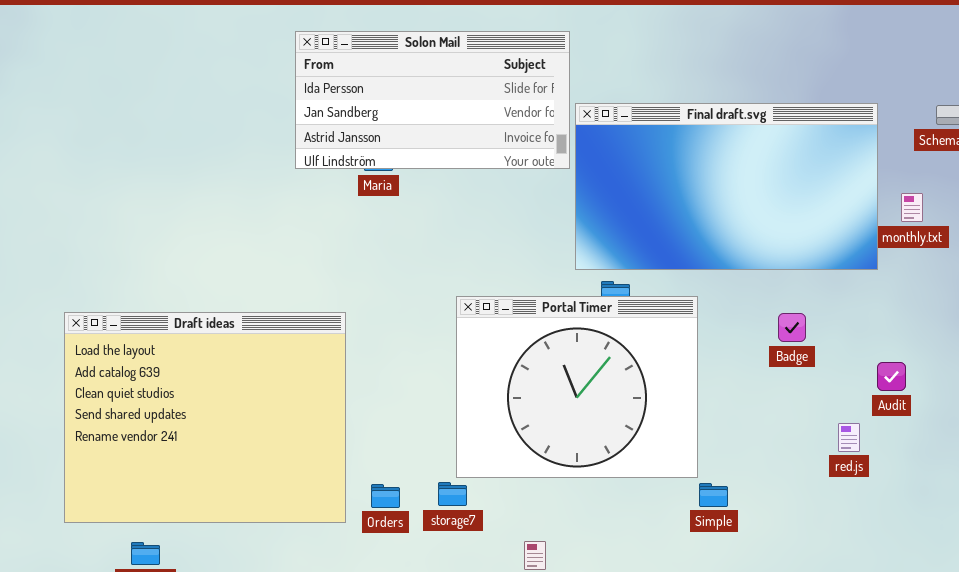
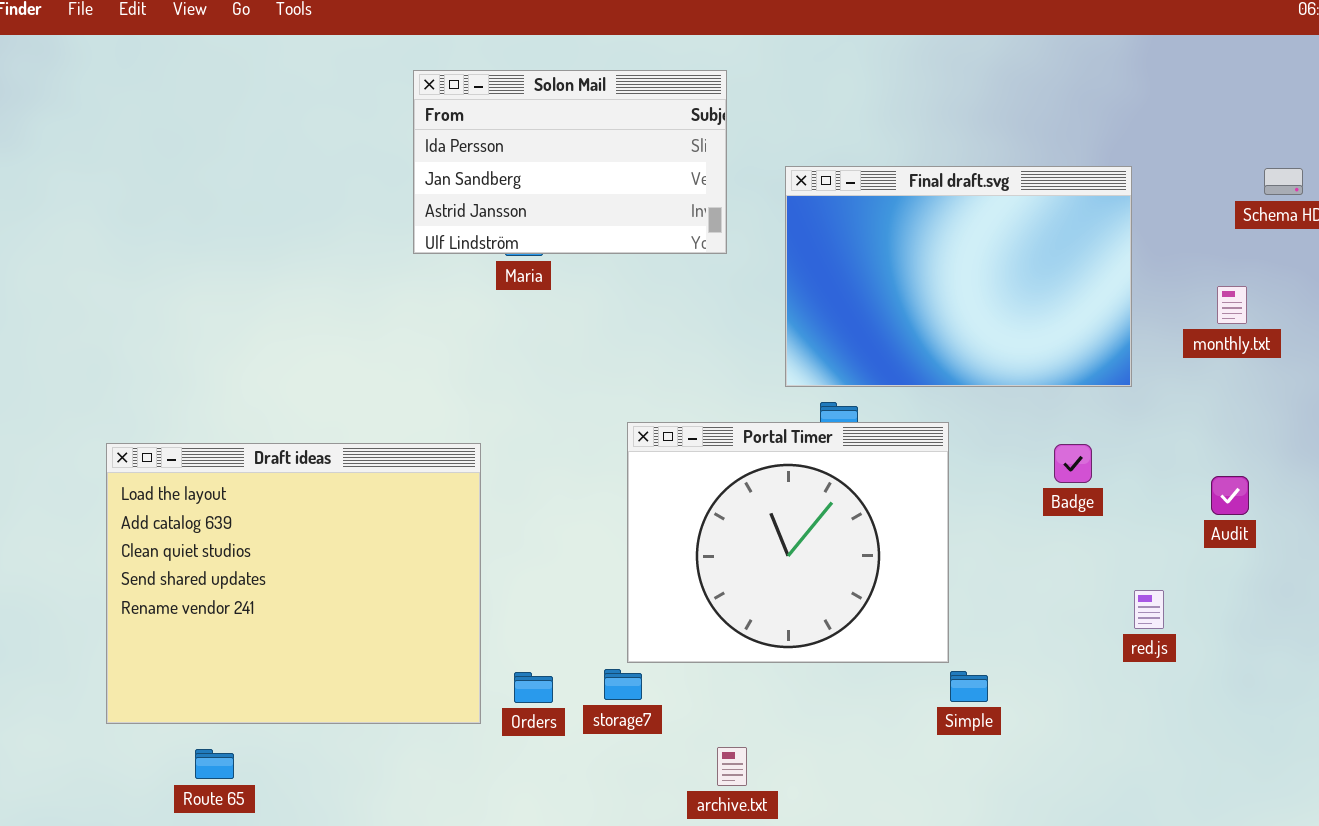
Solon Mail: [295,31,570,169] -> [413,70,727,254], resized
Final draft.svg: [575,103,878,270] -> [785,166,1132,387], resized
Audit: [877,362,906,391] -> [1211,476,1249,515], moved

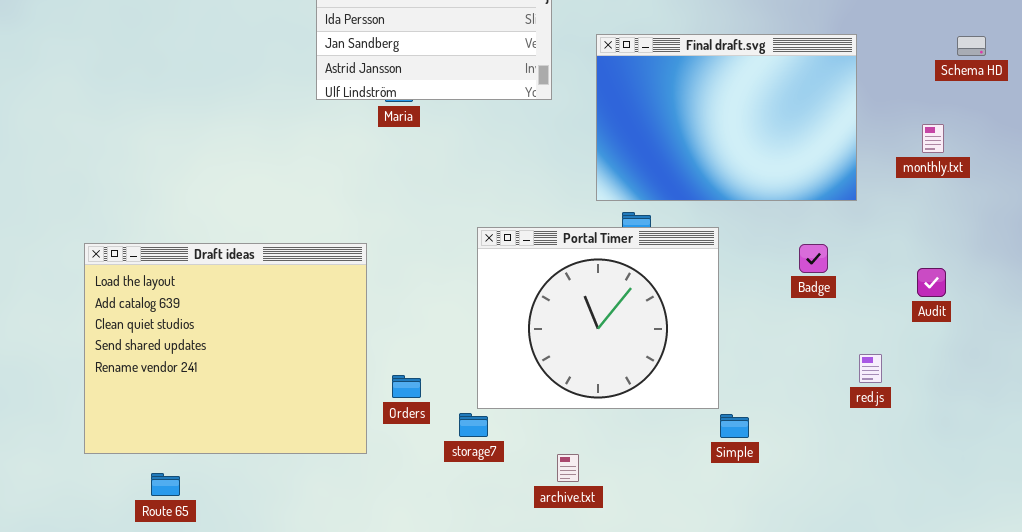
Orders: [514,672,553,703] -> [392,375,421,398], moved
archive.txt: [717,747,747,786] -> [557,454,579,482], moved

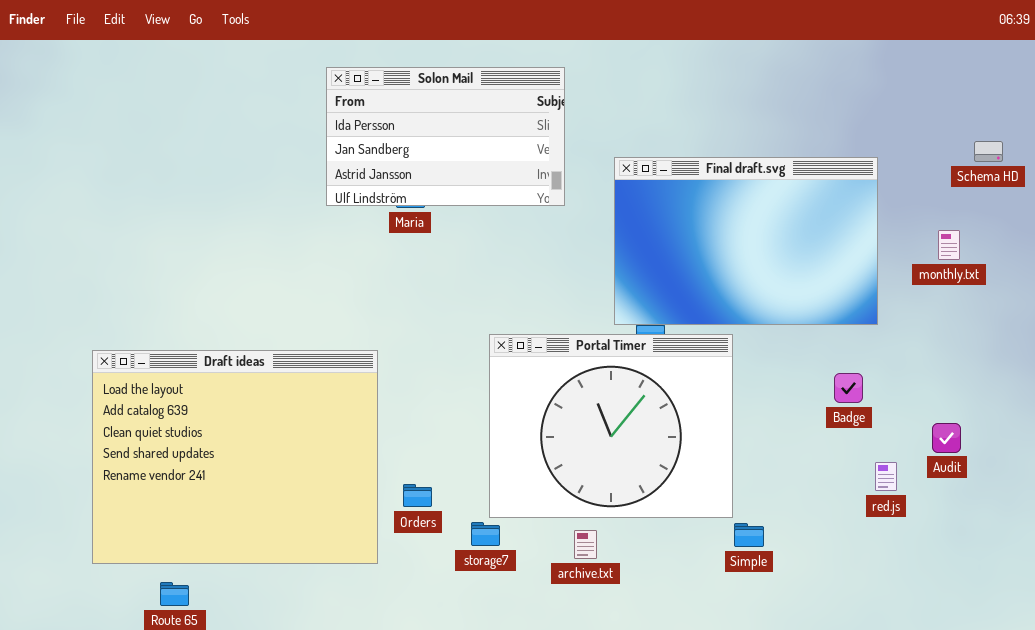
Final draft.svg: [596,34,857,201] -> [614,157,878,325], moved
Badge: [799,244,828,273] -> [834,373,863,403], moved
Audit: [917,268,946,297] -> [932,423,961,453], moved
archive.txt: [557,454,579,482] -> [574,530,597,559], moved

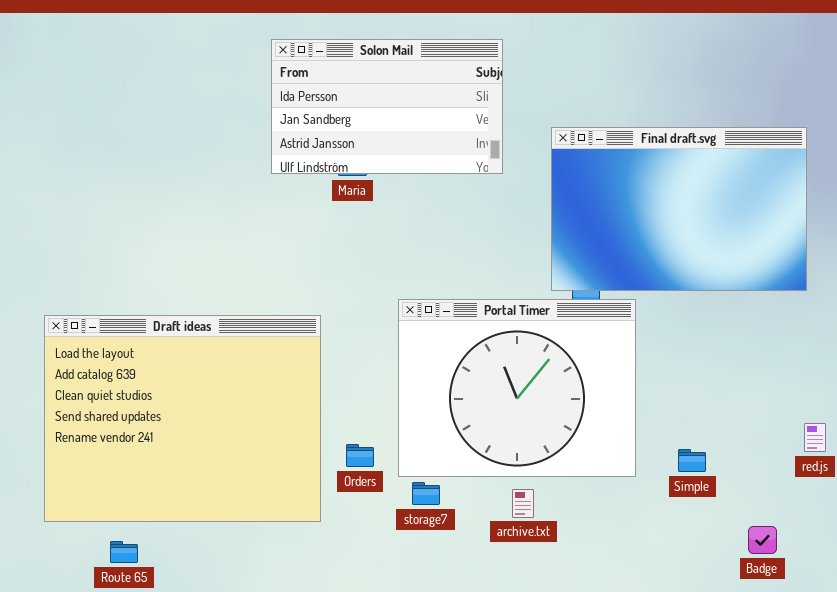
Portal Timer: [489,334,733,518] -> [398,299,636,477], moved
Badge: [834,373,863,403] -> [748,526,777,554], moved
Simple: [734,523,764,547] -> [678,449,706,472], moved

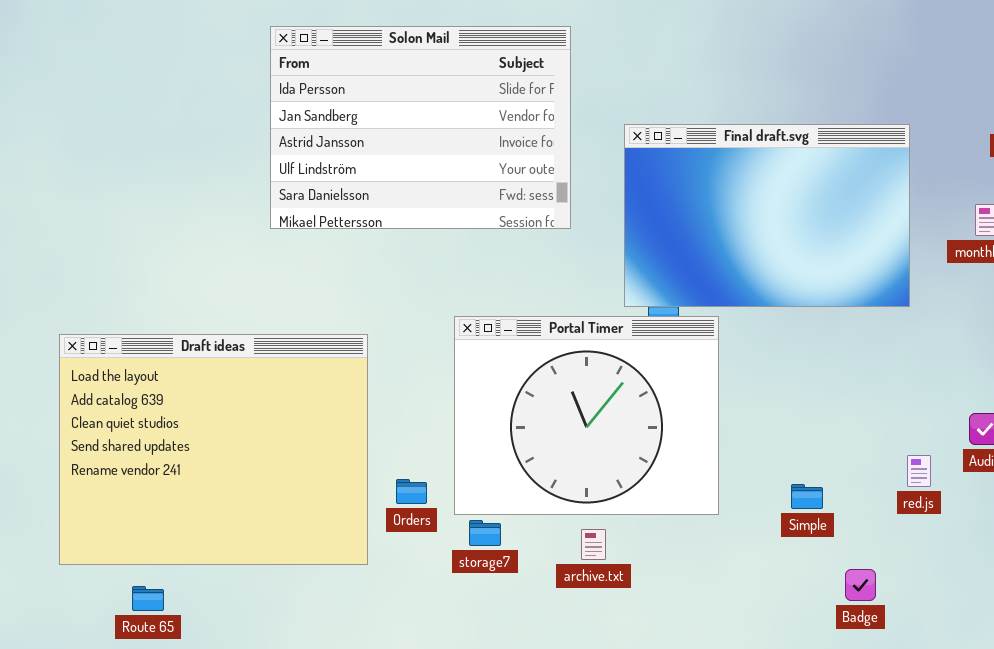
Solon Mail: [271,39,503,174] -> [270,26,571,229], resized
Simple: [678,449,706,472] -> [791,484,823,509], moved

